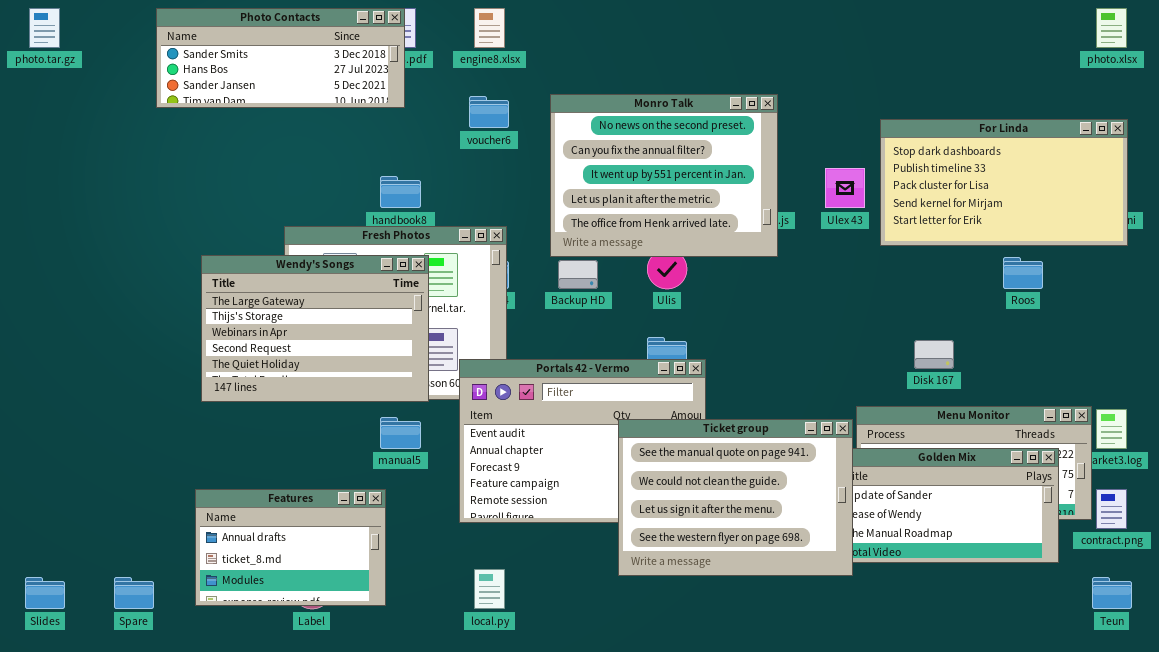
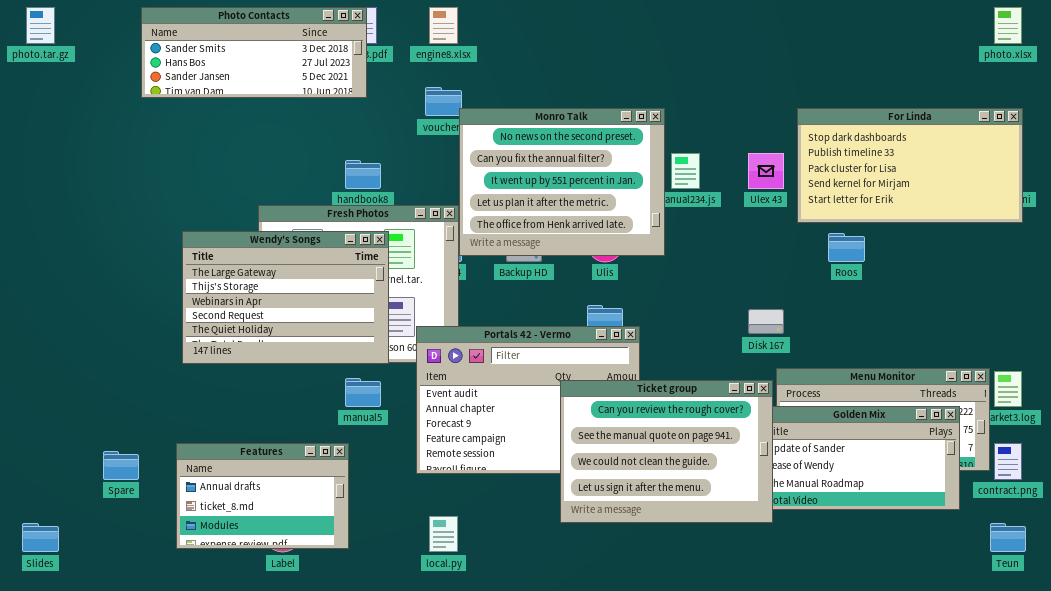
Monro Talk: [550,94,778,257] -> [459,108,665,256], moved
Roos: [1003,257,1043,289] -> [828,233,865,262], moved
Disk 167: [914,340,954,369] -> [748,309,784,334], moved
Ticket group: [618,419,853,576] -> [560,380,773,523], scrolled up 1 row
Spare: [114,577,154,609] -> [103,451,139,480], moved

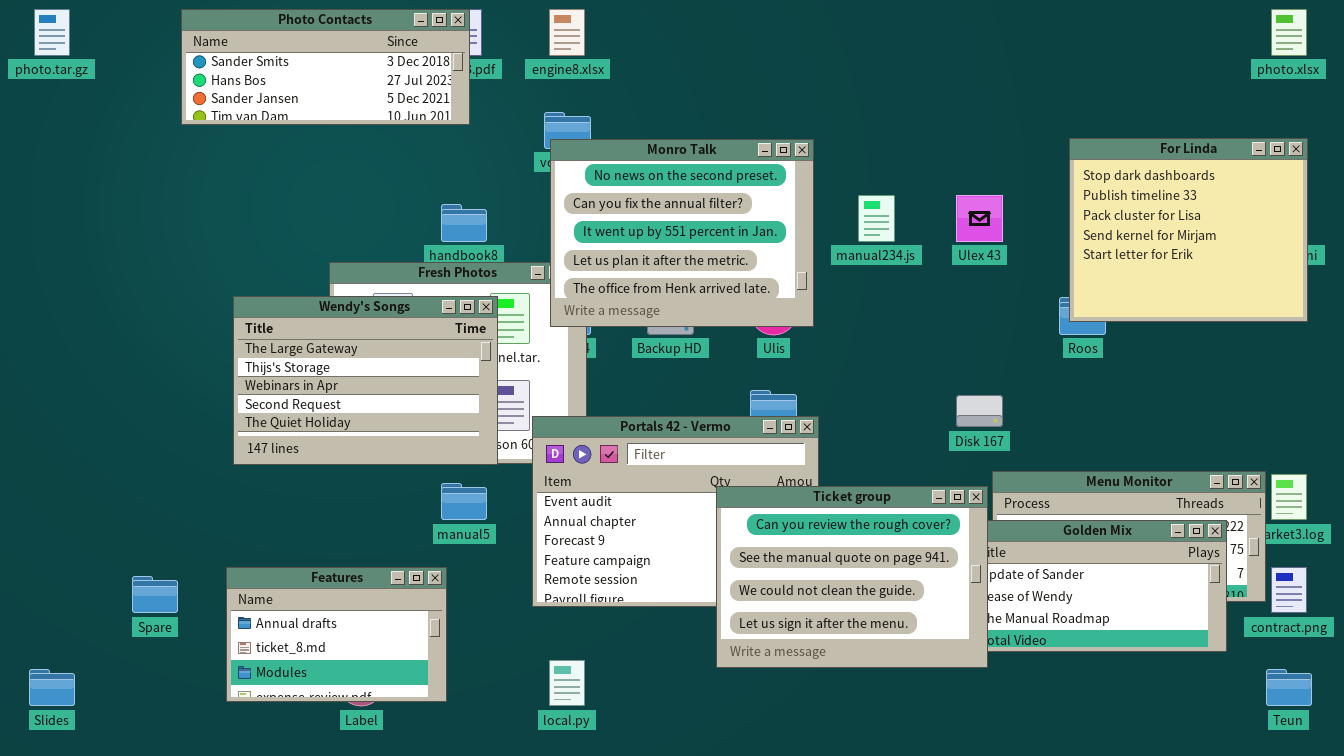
For Linda: [797,108,1023,223] -> [1069,138,1308,322], resized
Monro Talk: [459,108,665,256] -> [550,139,814,327], moved

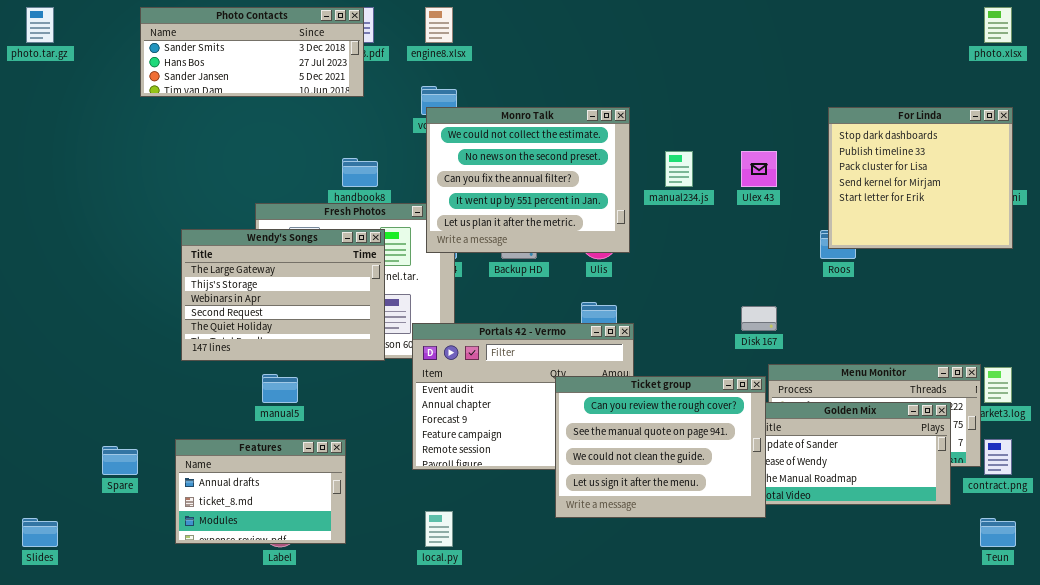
Monro Talk: [550,139,814,327] -> [426,107,630,253], scrolled up 1 row
manual5: [441,483,487,520] -> [262,374,298,403], moved

